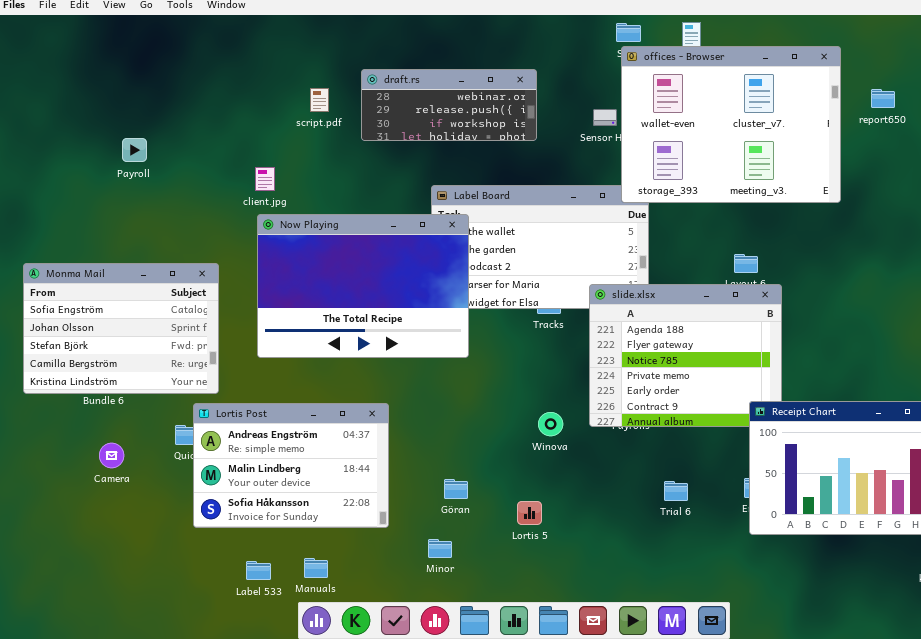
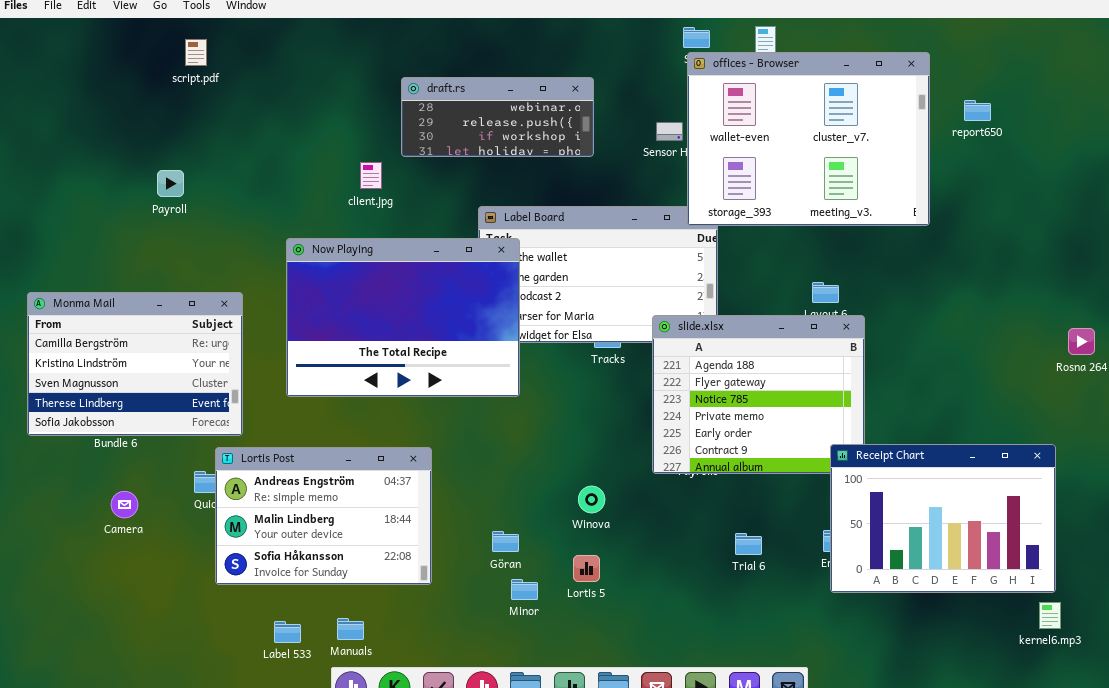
script.pdf: [310,88,329,112] -> [185,39,207,66], moved
Payroll: [122,138,147,162] -> [157,170,184,197], moved
client.jpg: [255,167,275,191] -> [360,162,382,189], moved
Monma Mail: [23,263,219,394] -> [27,292,243,436], scrolled down 3 rows
Winova: [538,412,563,436] -> [578,486,605,513], moved
Minor: [428,539,452,558] -> [511,579,538,600], moved

